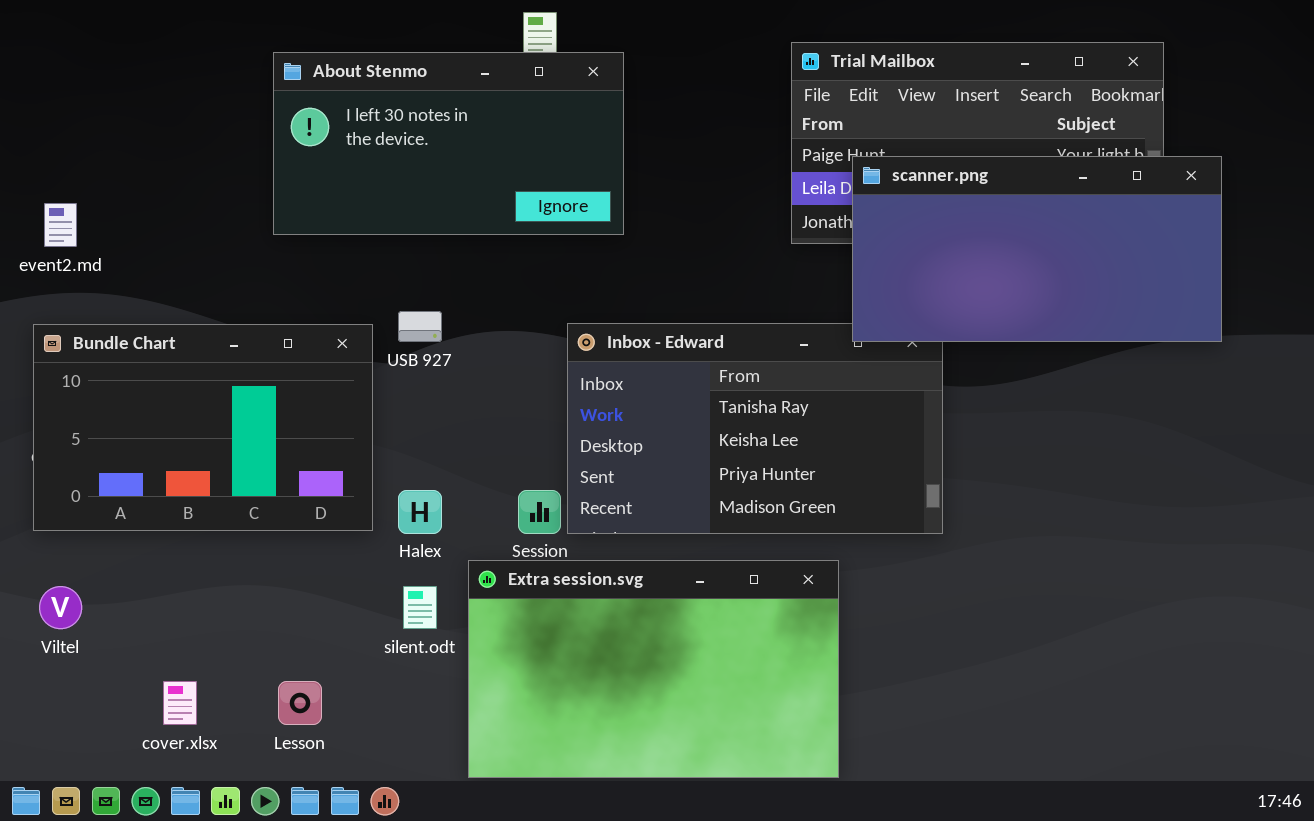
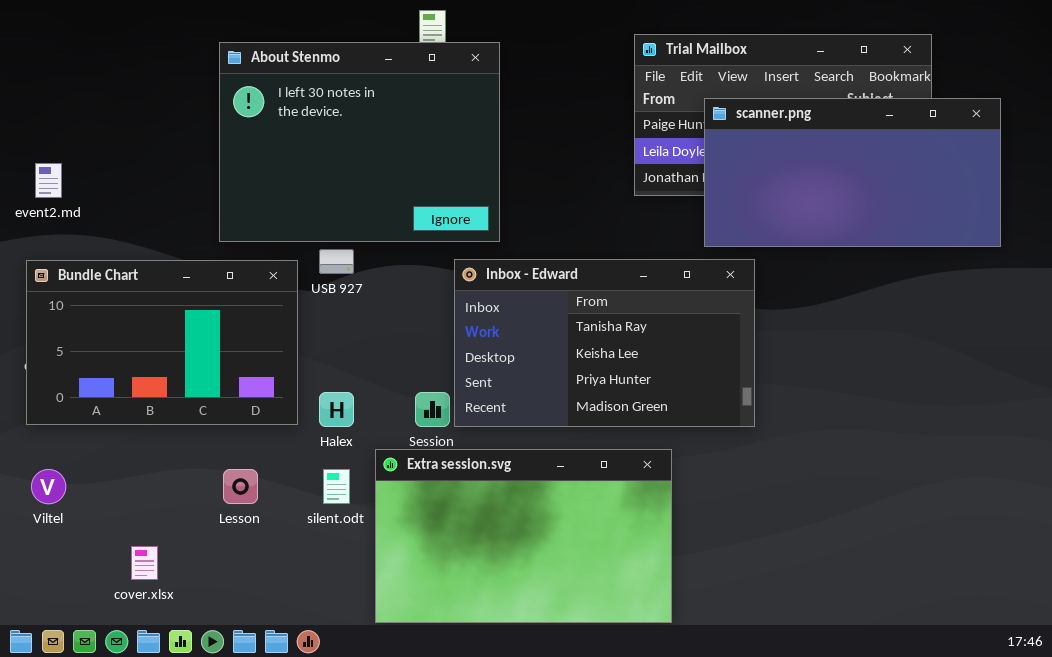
About Stenmo: [273,52,624,235] -> [219,42,500,242], resized
scanner.png: [852,156,1222,342] -> [704,98,1001,247], moved
Lesson: [278,681,322,725] -> [223,469,258,504], moved

